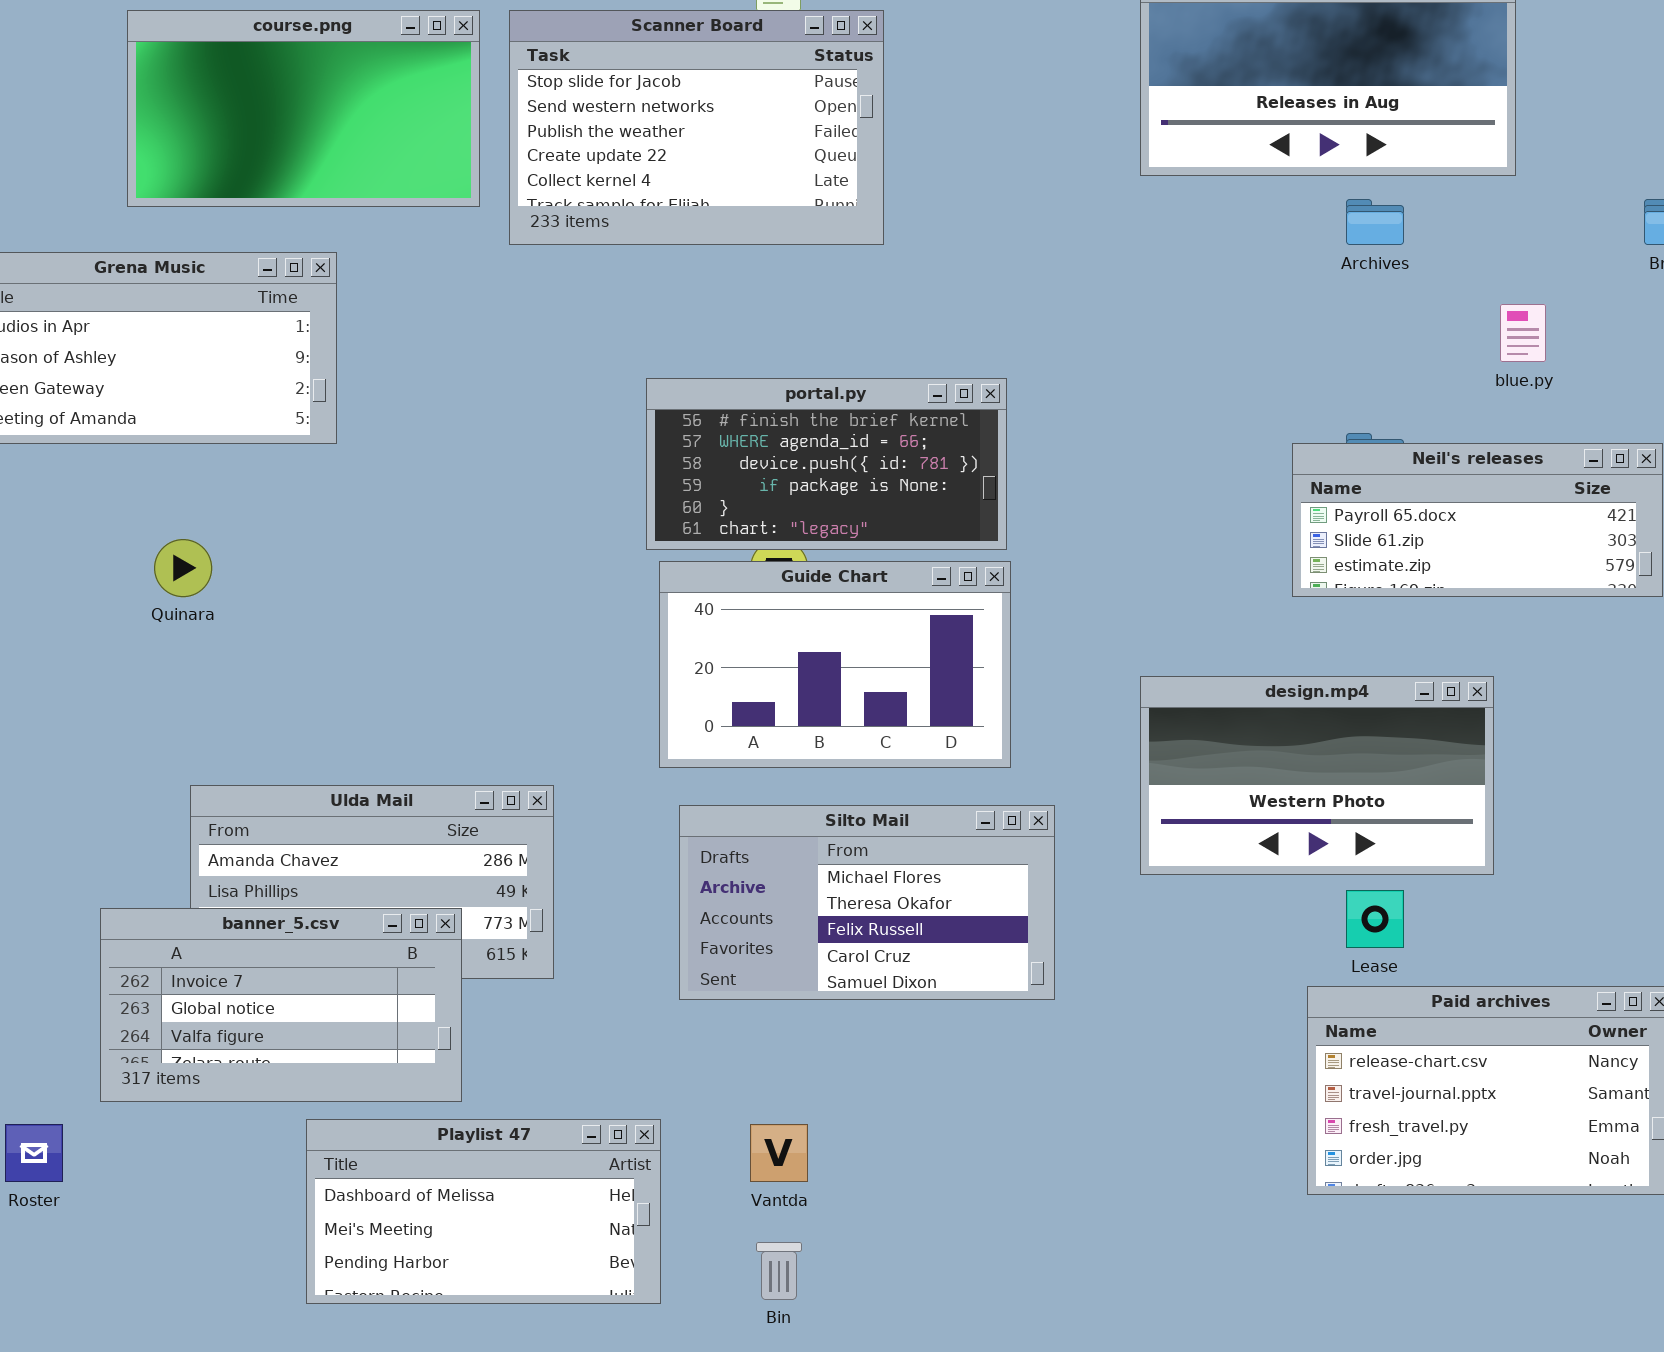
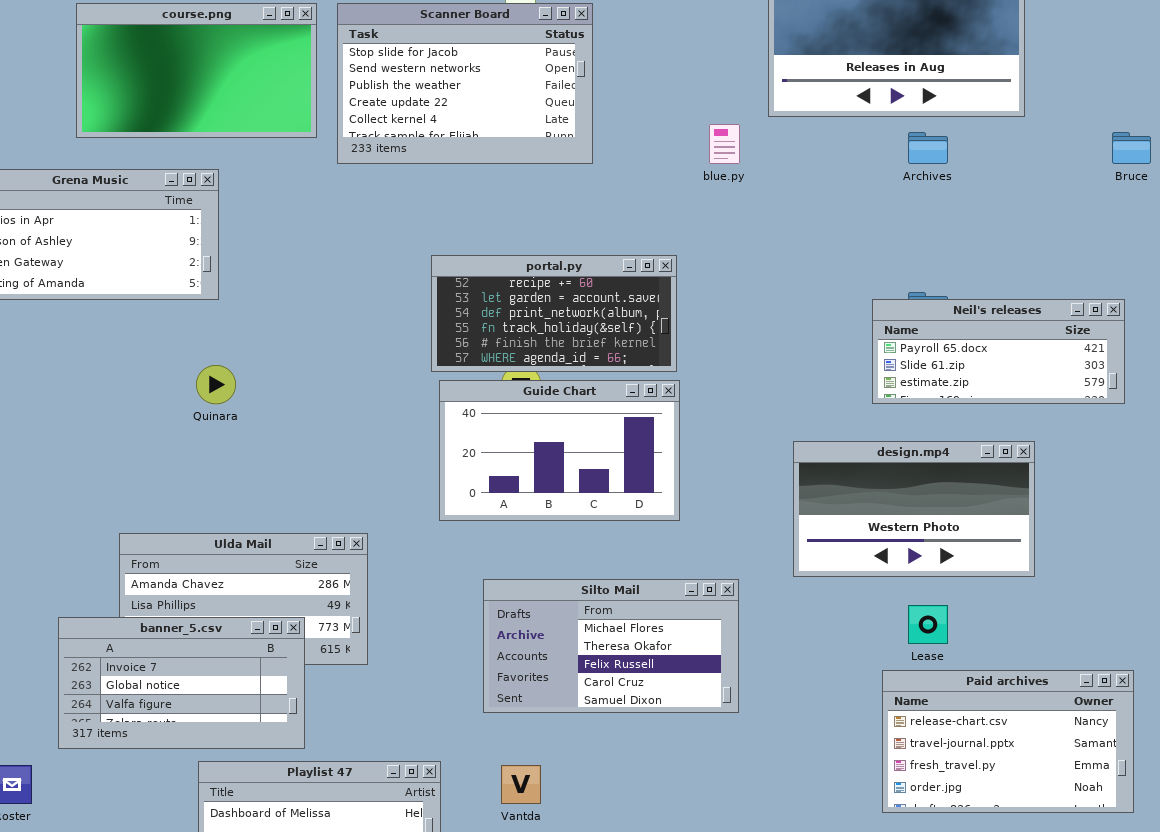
blue.py: [1500,304,1546,362] -> [709,124,740,164], moved
portal.py: [646,378,1007,550] -> [431,255,677,372], scrolled up 4 rows
Quinara: [154,539,212,597] -> [196,365,236,404], moved
design.mp4: [1140,676,1494,875] -> [793,441,1035,577], moved
Silto Mail: [679,805,1055,1000] -> [483,579,739,713], moved

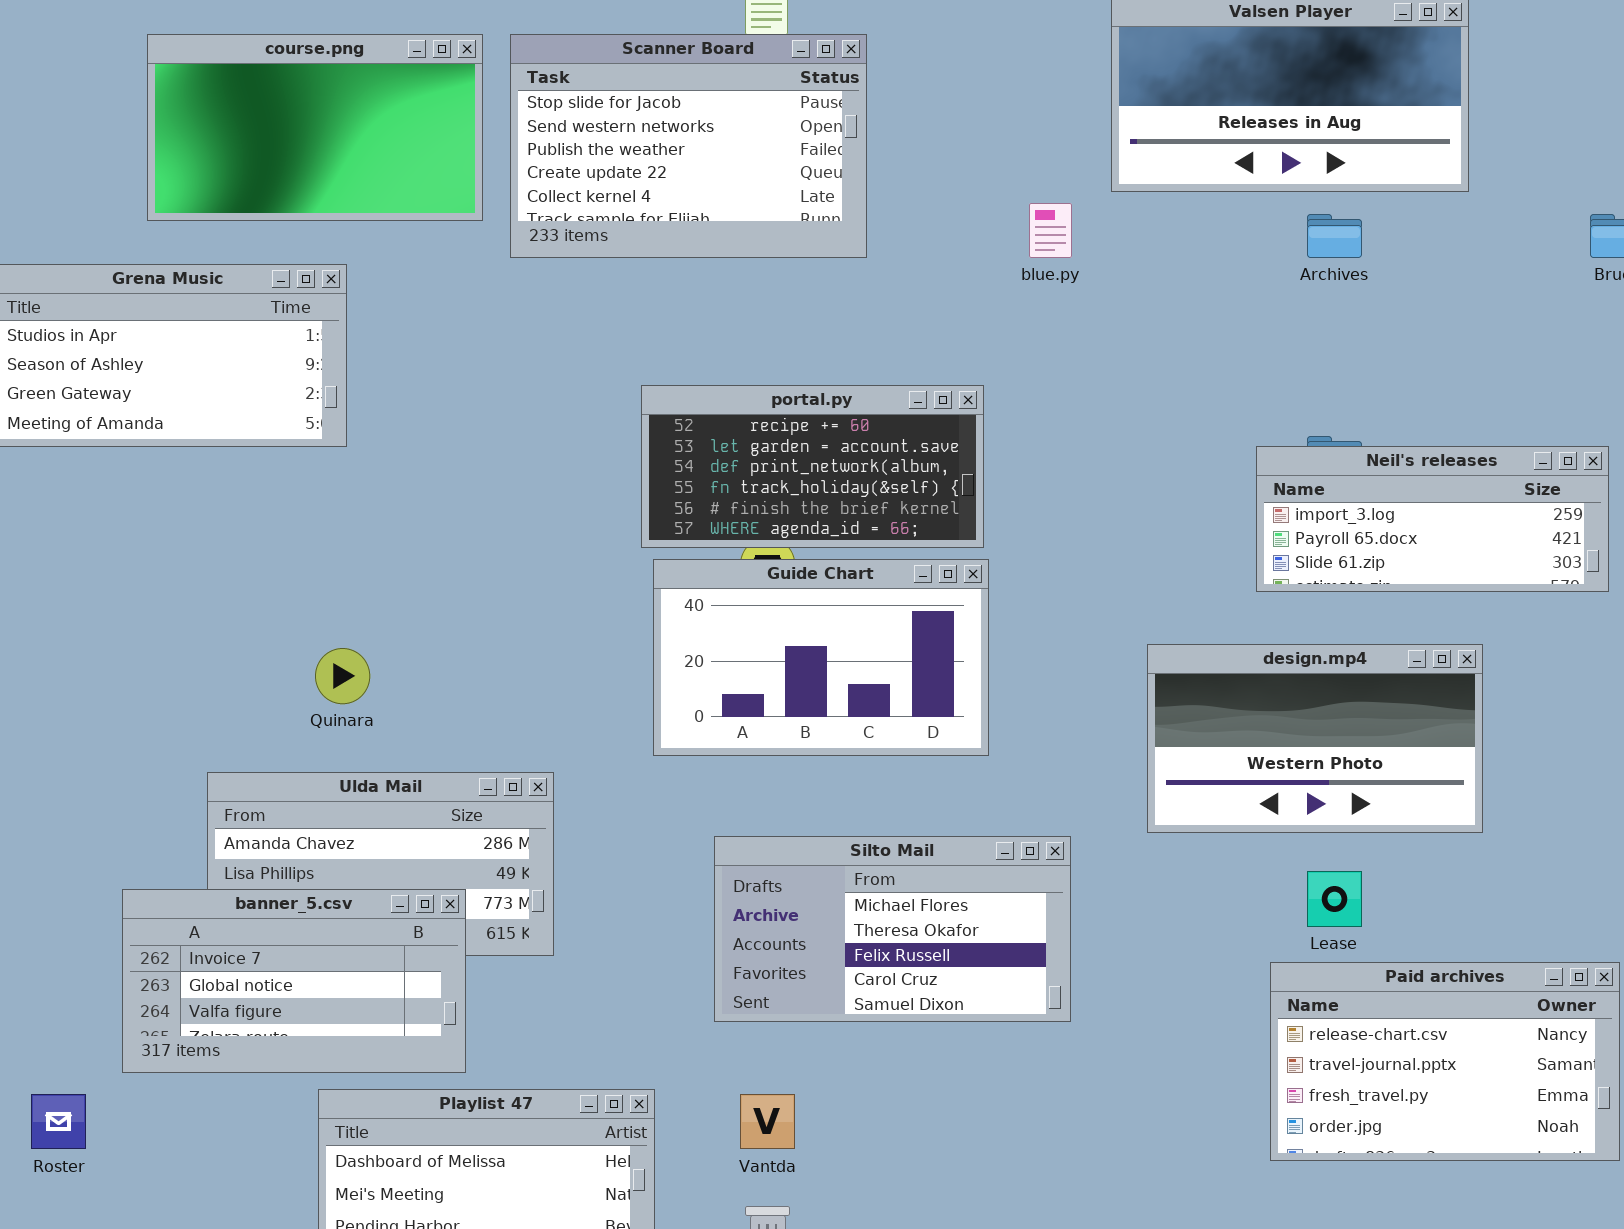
Neil's releases: [872,299,1125,404] -> [1256,446,1609,592], scrolled up 1 row
Quinara: [196,365,236,404] -> [315,648,370,704], moved

